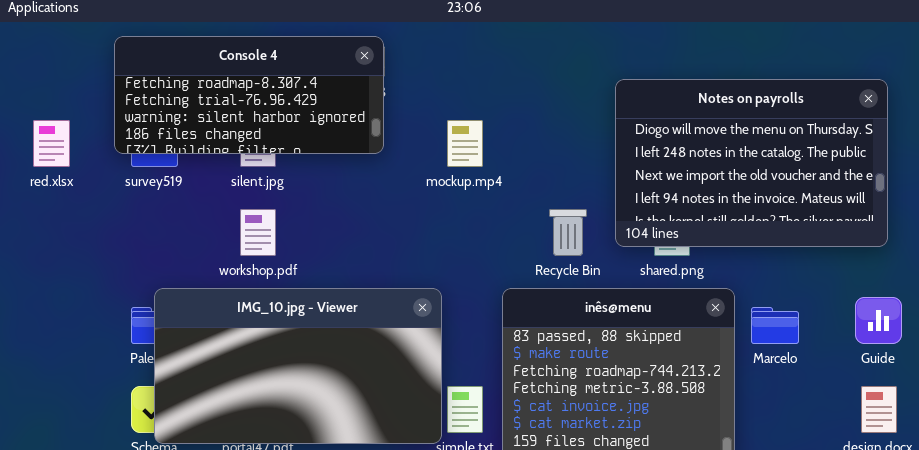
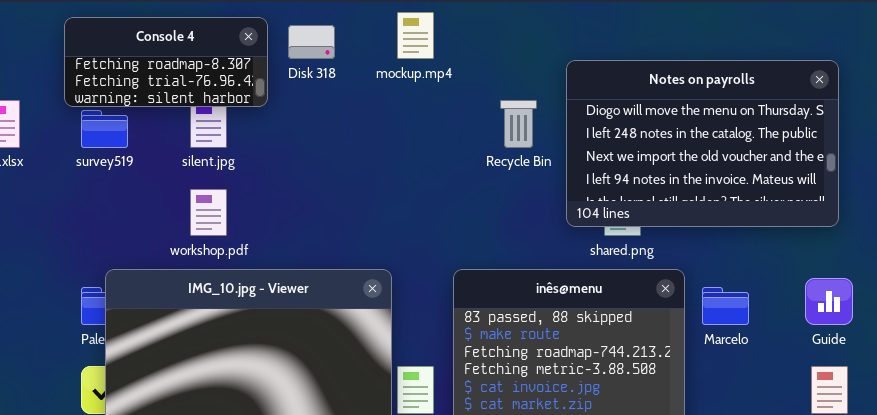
Console 4: [114,36,384,154] -> [64,17,268,107], resized
mockup.mp4: [447,120,483,167] -> [397,12,434,59], moved
Recycle Bin: [549,209,587,256] -> [500,100,537,148], moved

